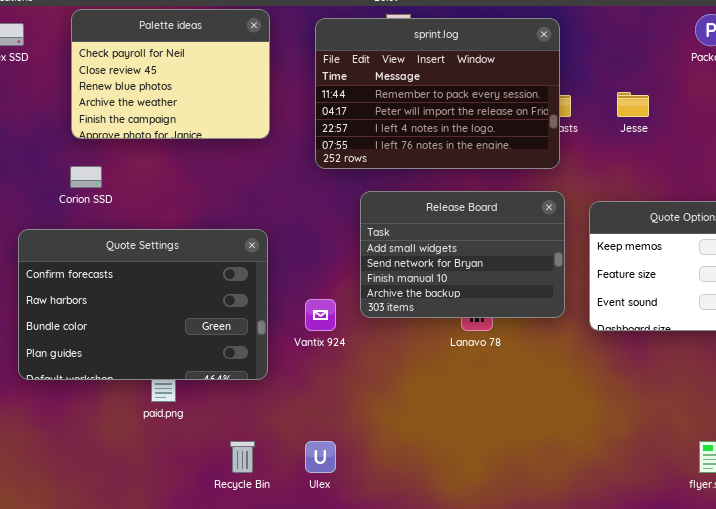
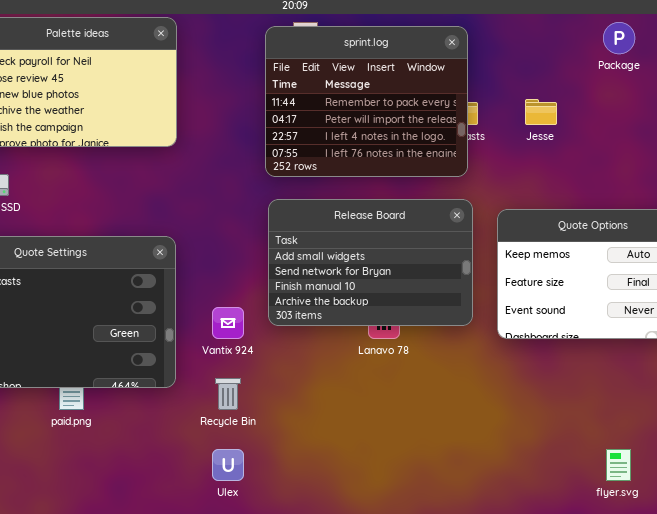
sprint.log: [315,18,560,169] -> [265,26,468,177], resized
Recycle Bin: [230,441,255,473] -> [215,378,241,410], moved

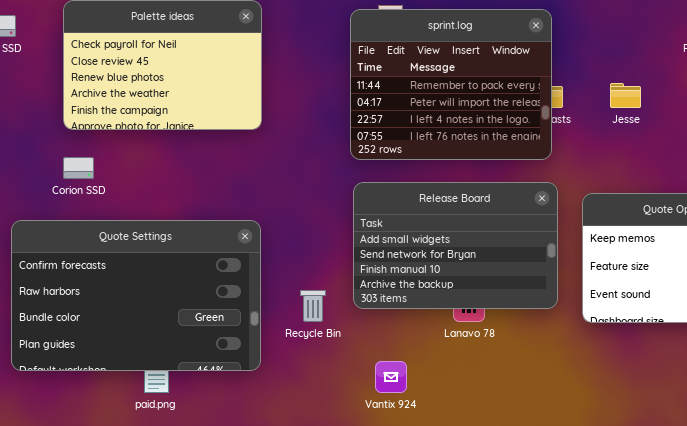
Vantix 924: [212,307,244,339] -> [375,361,407,393], moved
Recycle Bin: [215,378,241,410] -> [300,290,326,322], moved

